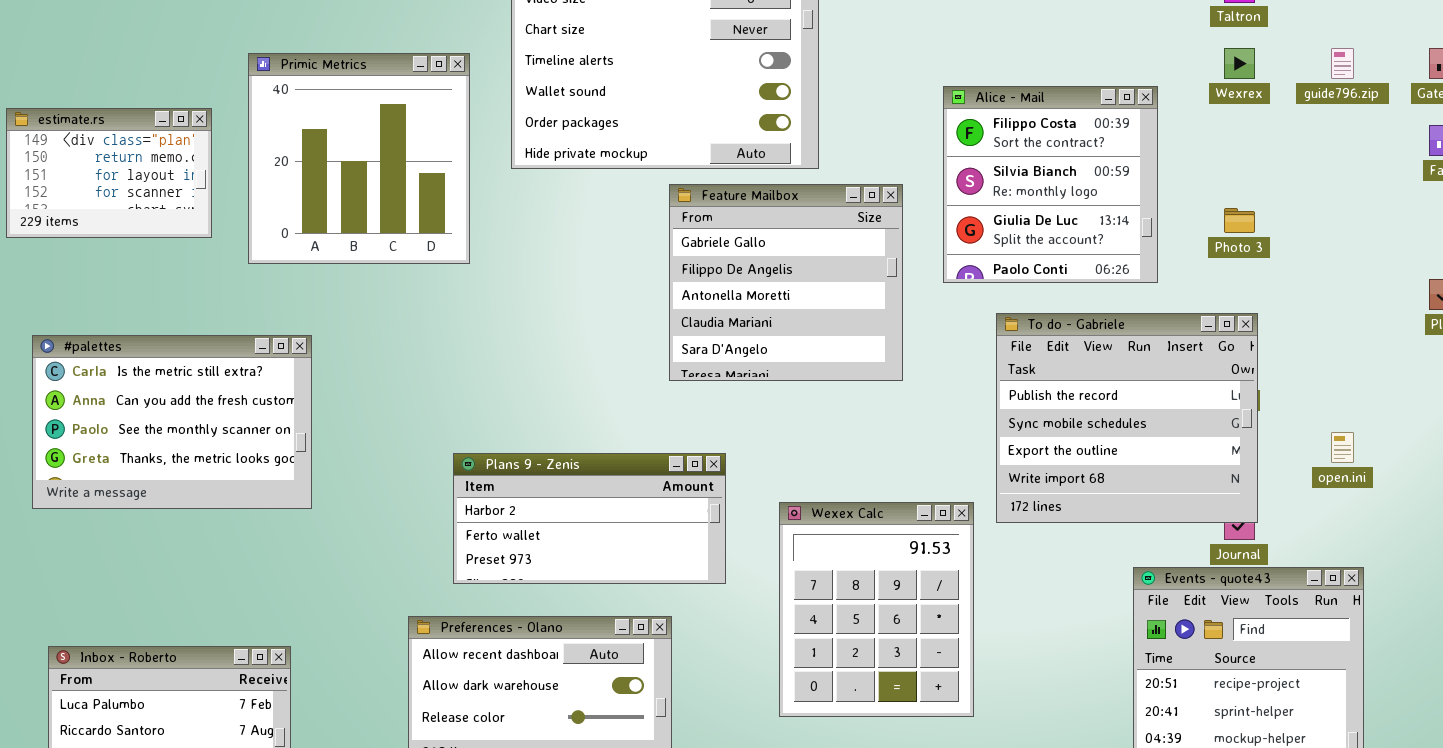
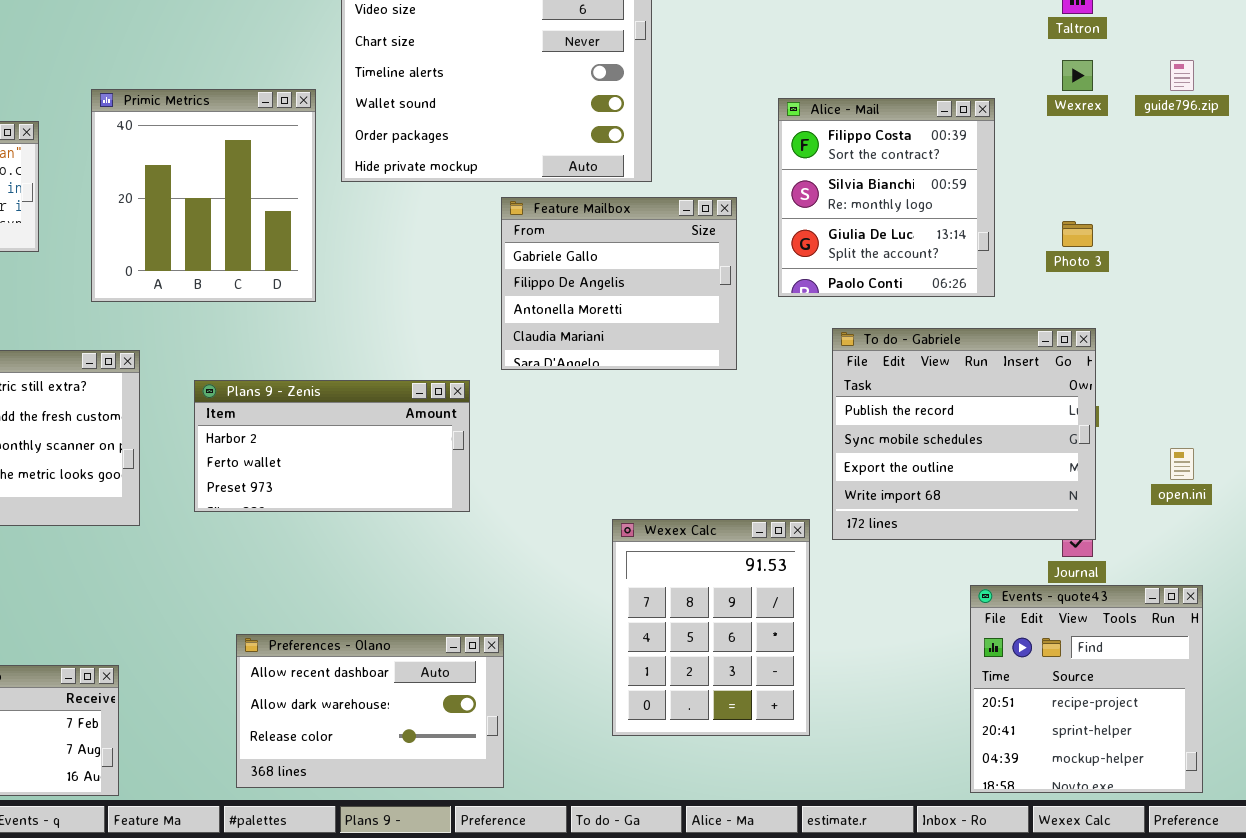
Primic Metrics: [248,53,470,264] -> [91,89,316,302], moved
Feature Mailbox: [669,184,903,381] -> [501,197,737,370], resized
Plans 9 - Zenis: [453,453,726,584] -> [194,380,470,512], moved

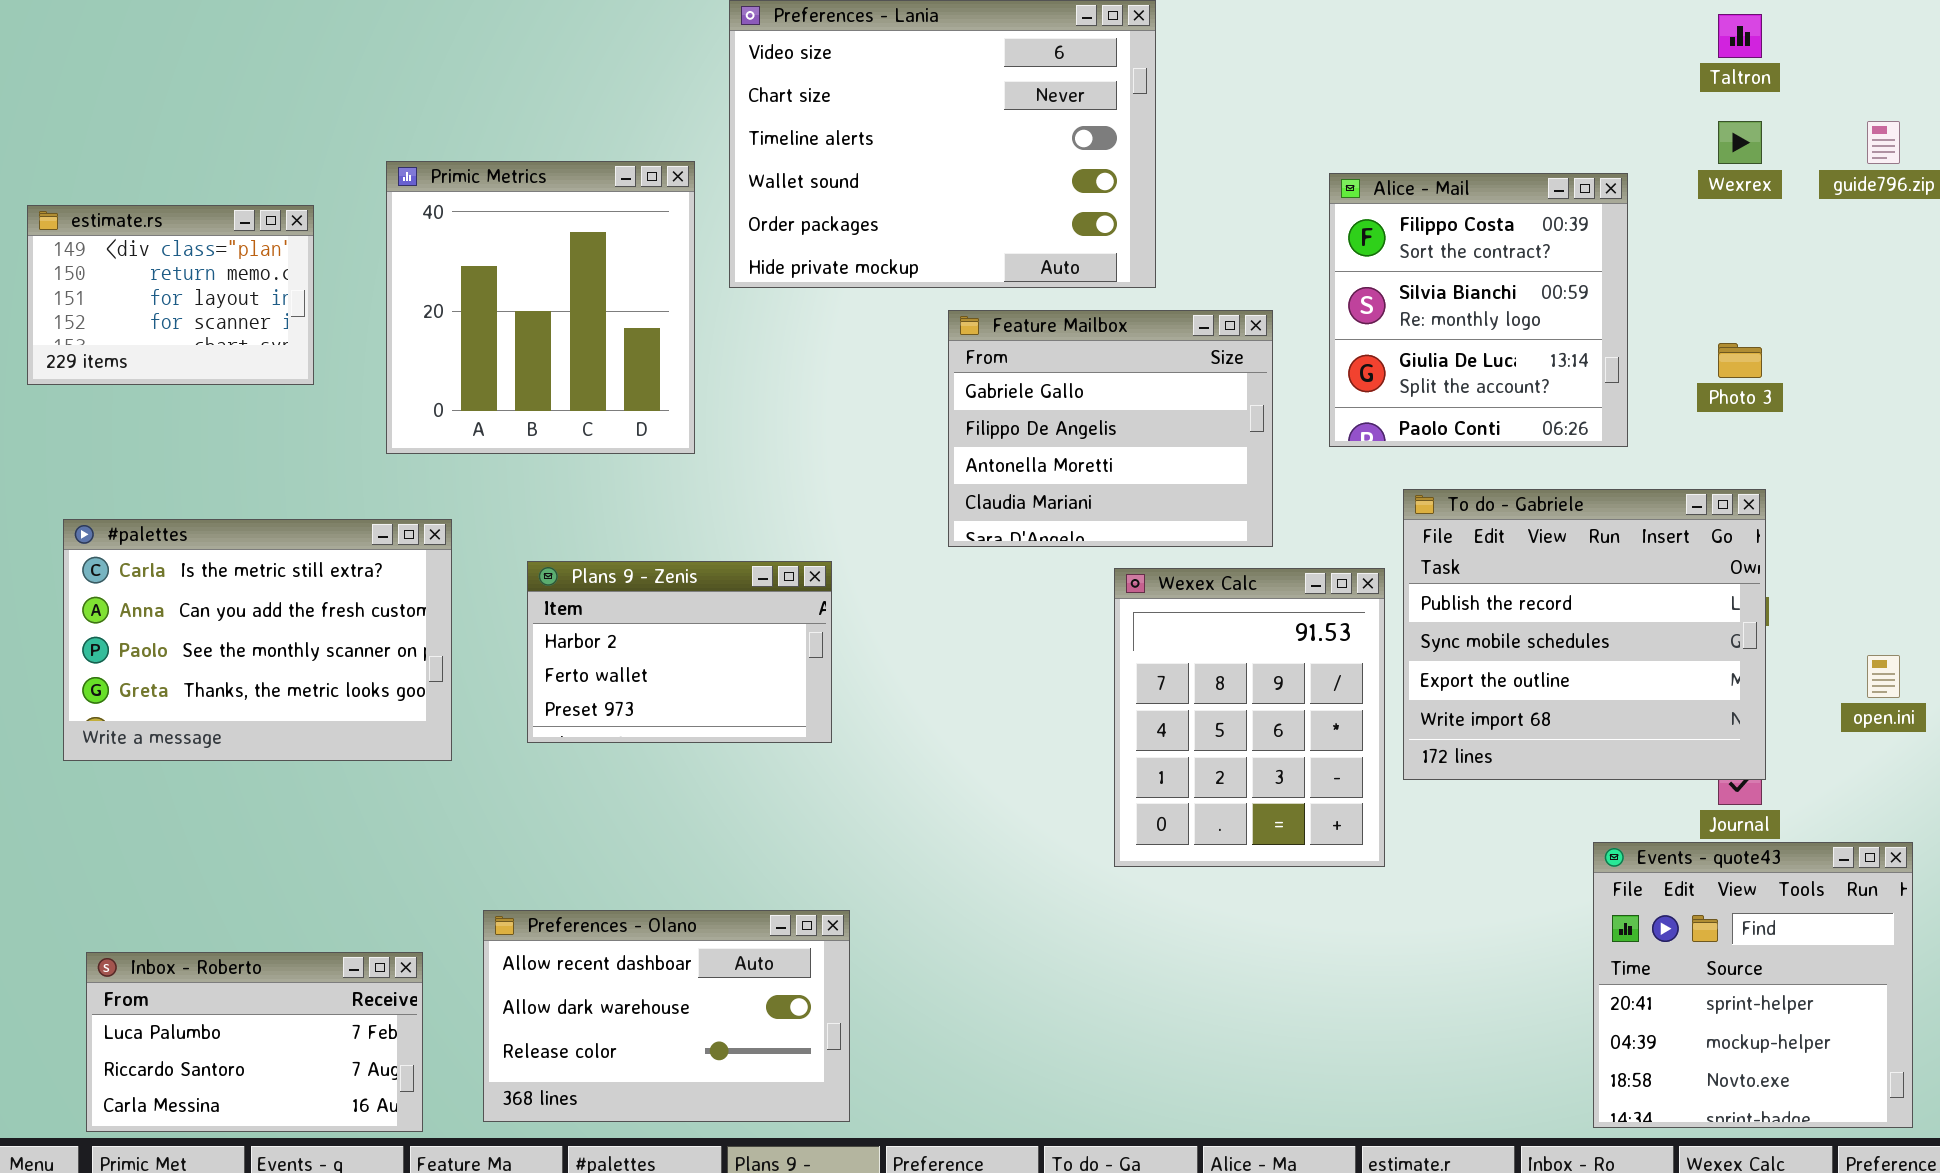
Plans 9 - Zenis: [194,380,470,512] -> [527,561,832,743], resized
Wexex Calc: [612,519,810,736] -> [1114,568,1385,867], moved
Events - quote43: [970,585,1203,793] -> [1593,842,1913,1128], scrolled down 1 row
Preferences - Olano: [236,634,504,788] -> [483,910,850,1122], moved

